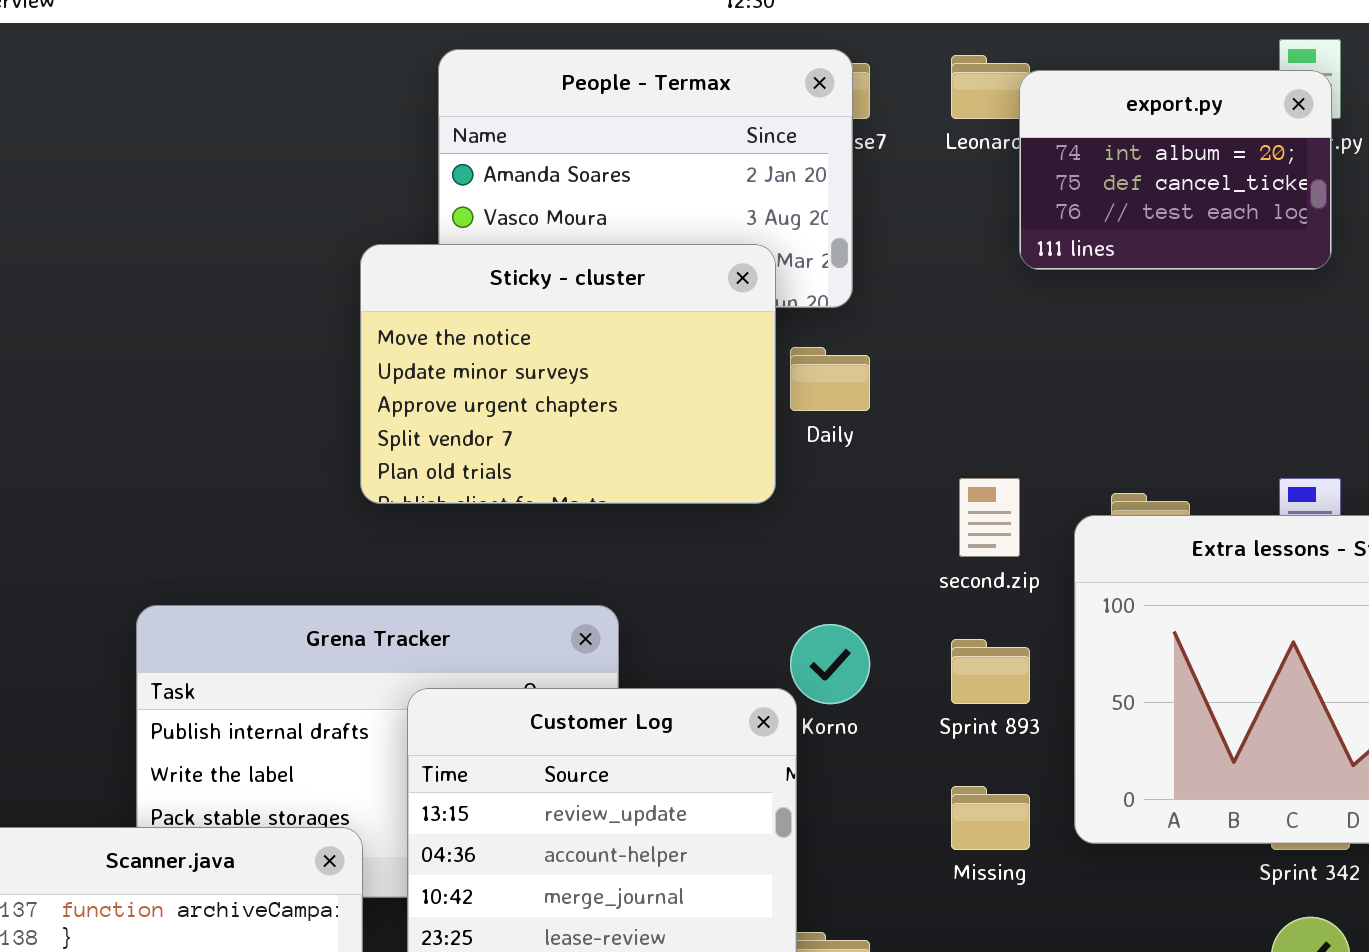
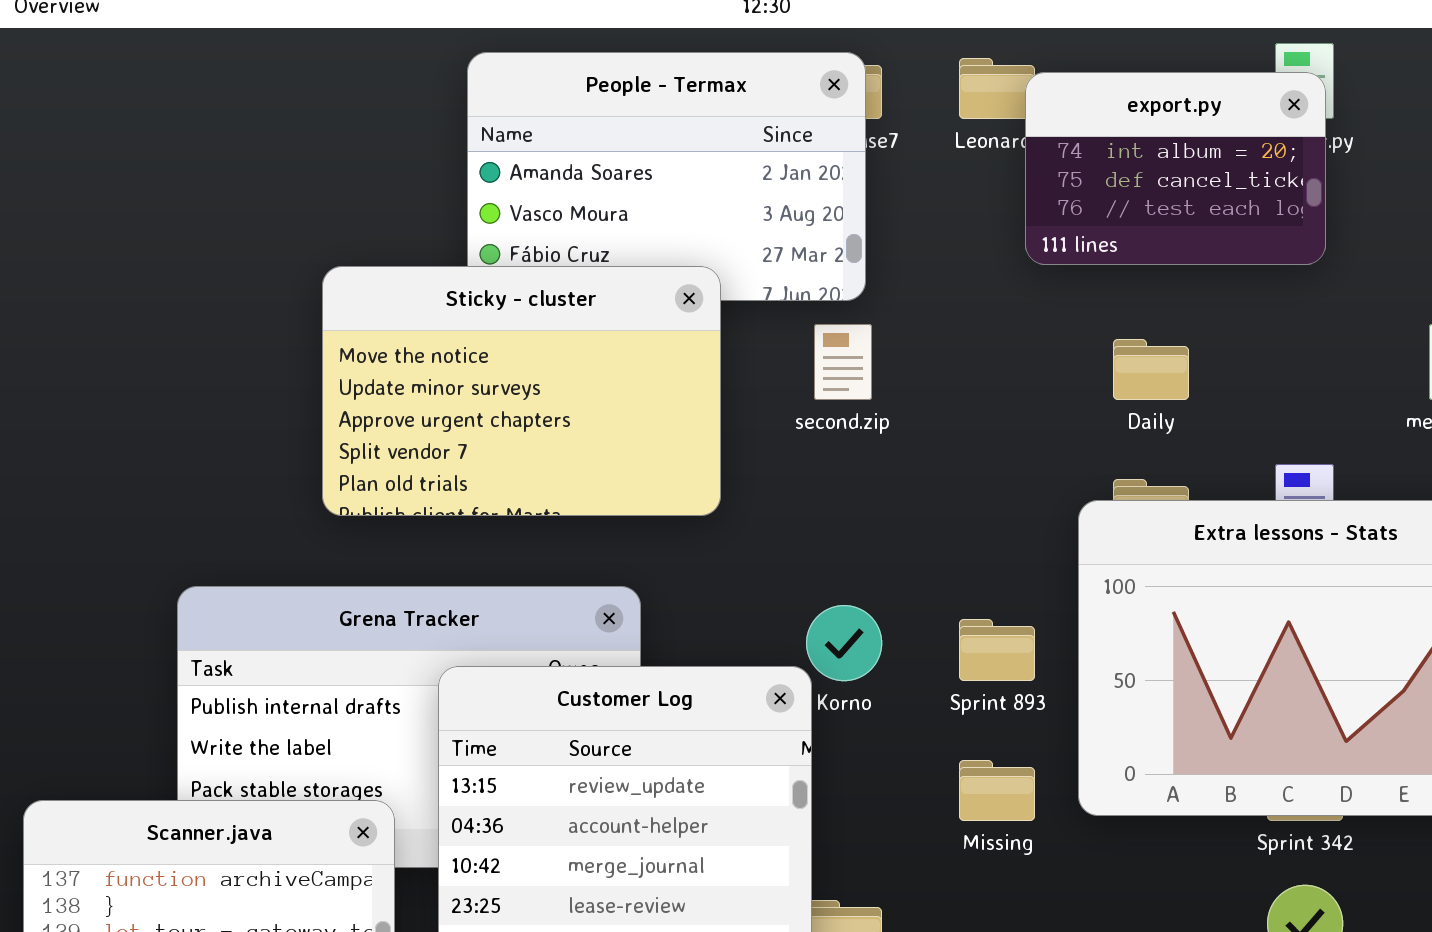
Sticky - cluster: [360,244,776,504] -> [322,266,721,516], moved
Daily: [790,347,870,411] -> [1113,339,1189,400], moved
second.zip: [959,478,1020,557] -> [814,324,872,400], moved

